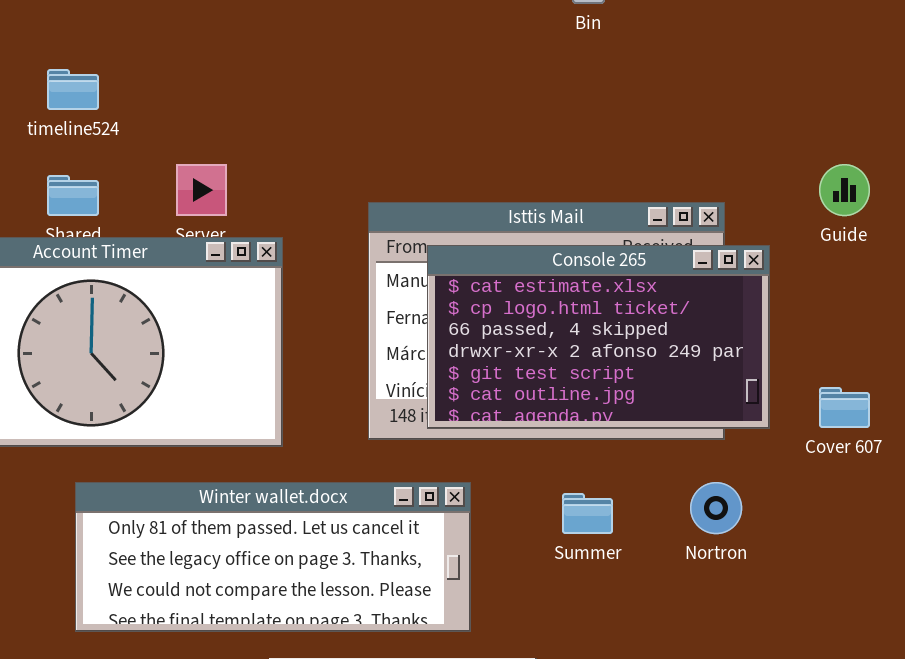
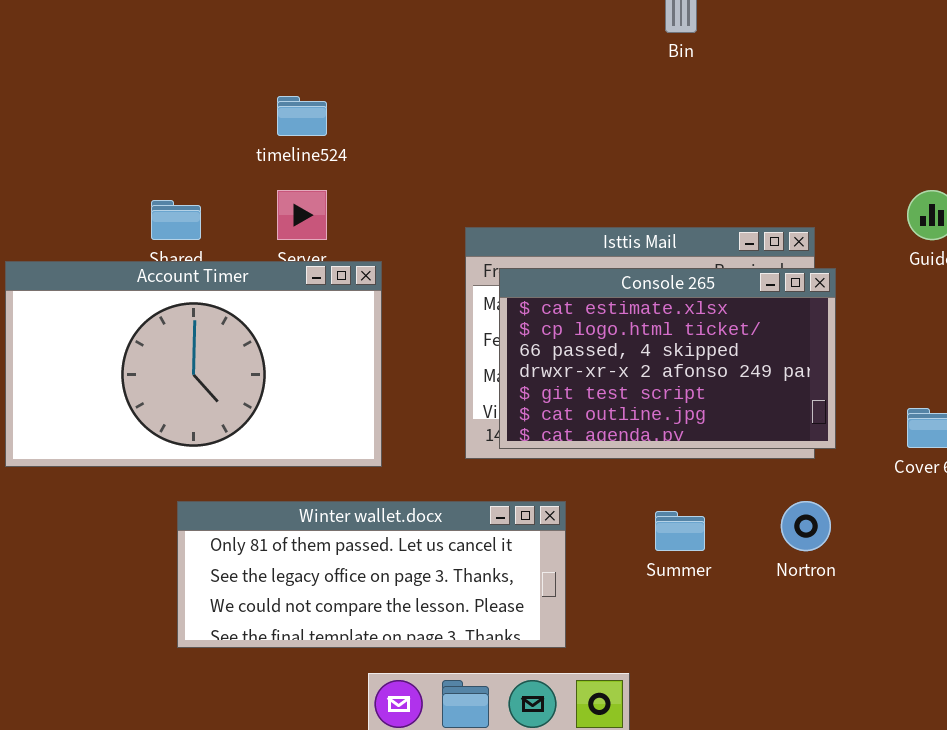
timeline524: [47,69,99,110] -> [277,96,327,136], moved
Console 265: [427,245,770,429] -> [499,268,836,449], moved

